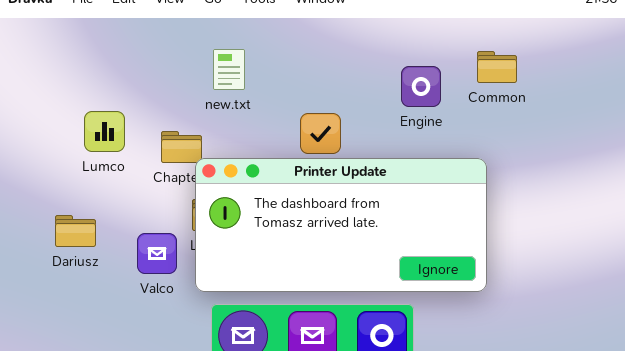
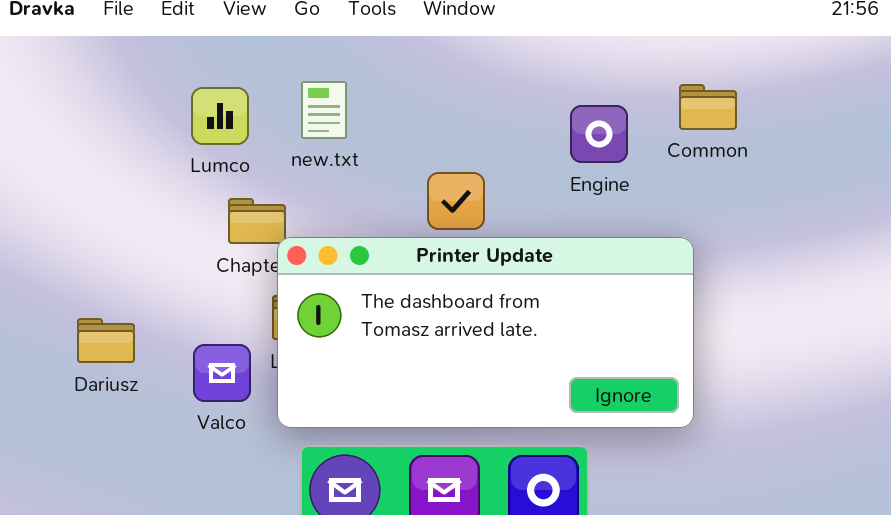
Lumco: [84,111,125,152] -> [191,87,249,145], moved

